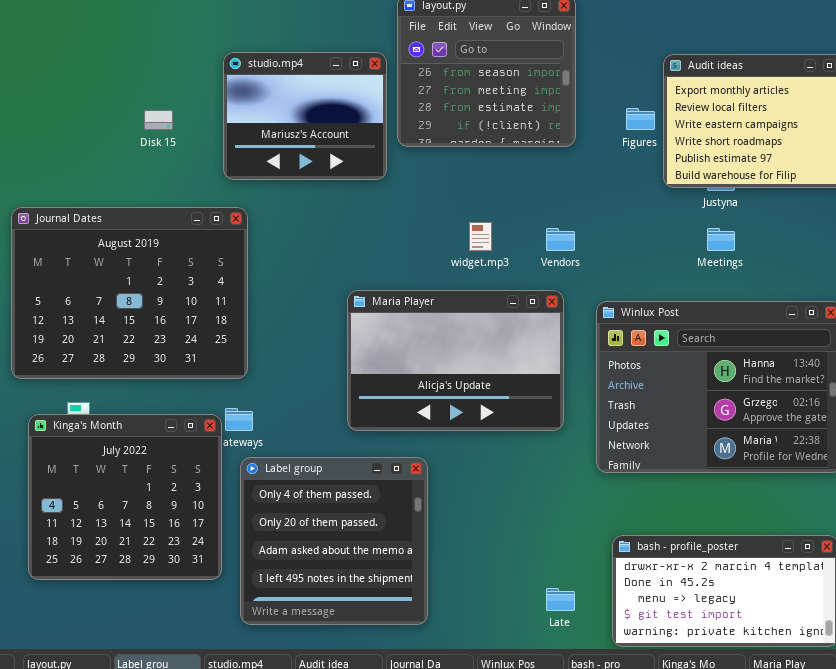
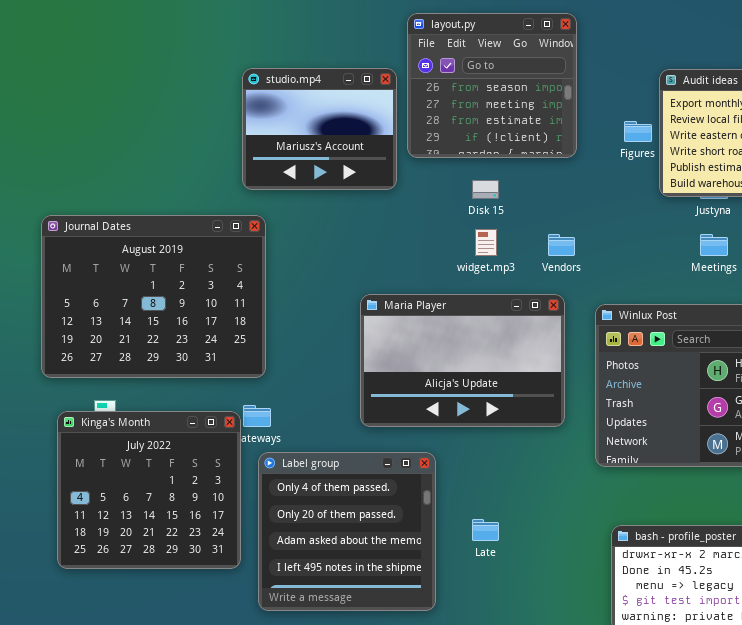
Disk 15: [144,110,173,130] -> [472,180,499,199], moved
Late: [546,588,575,611] -> [472,519,499,541], moved

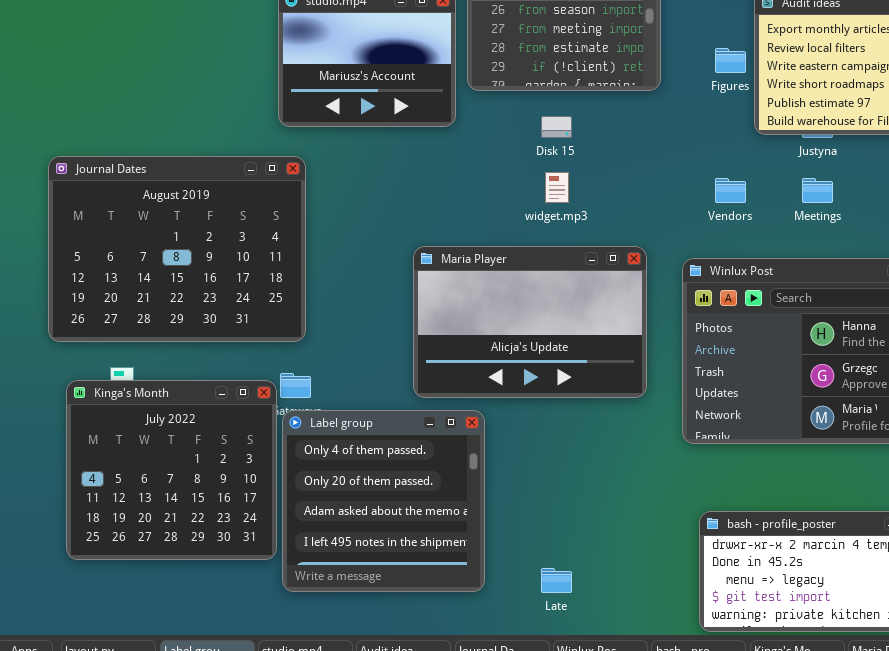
Vendors: [548,234,575,256] -> [715,178,746,203], moved
Label group: [258,452,436,611] -> [282,410,485,592], moved
Late: [472,519,499,541] -> [541,568,572,593], moved

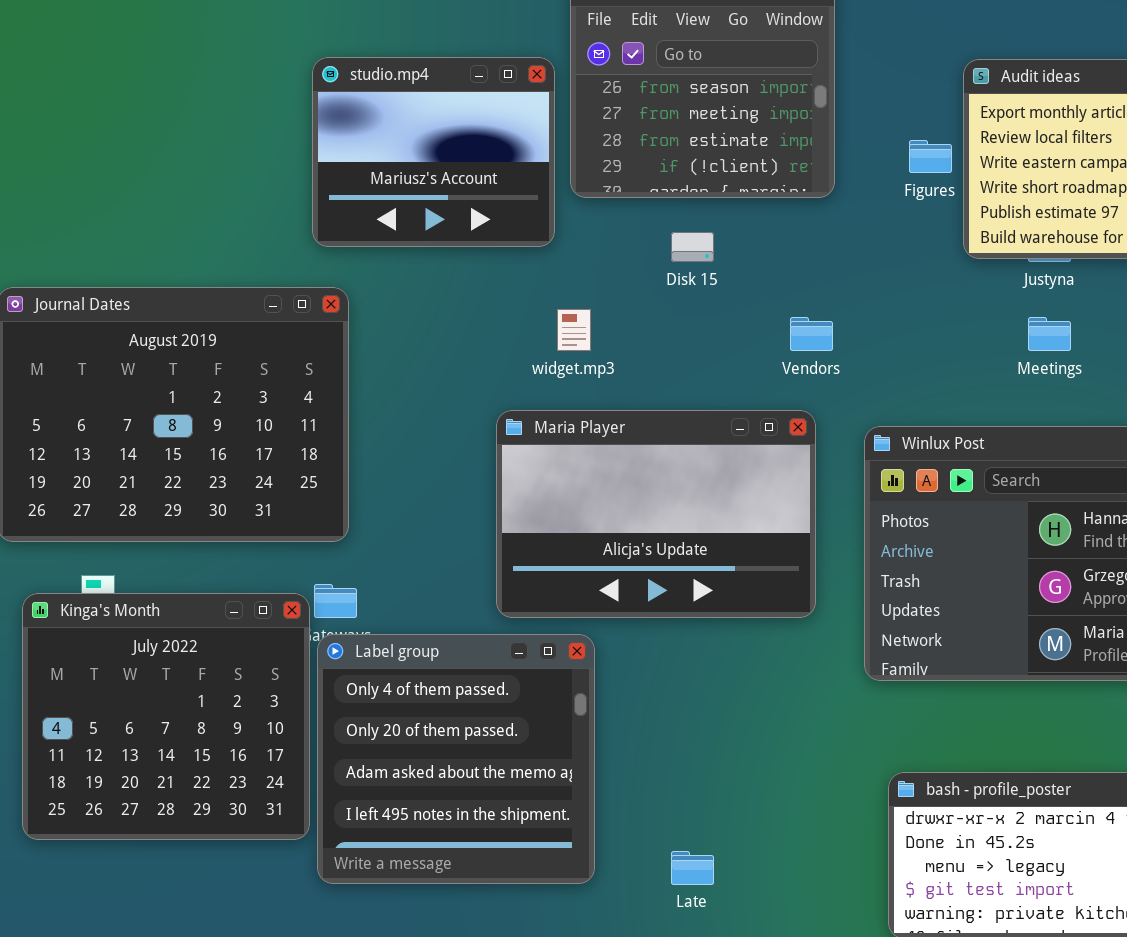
widget.mp3: [545,172,569,203] -> [557,309,591,351], moved
Vendors: [715,178,746,203] -> [790,317,833,351], moved

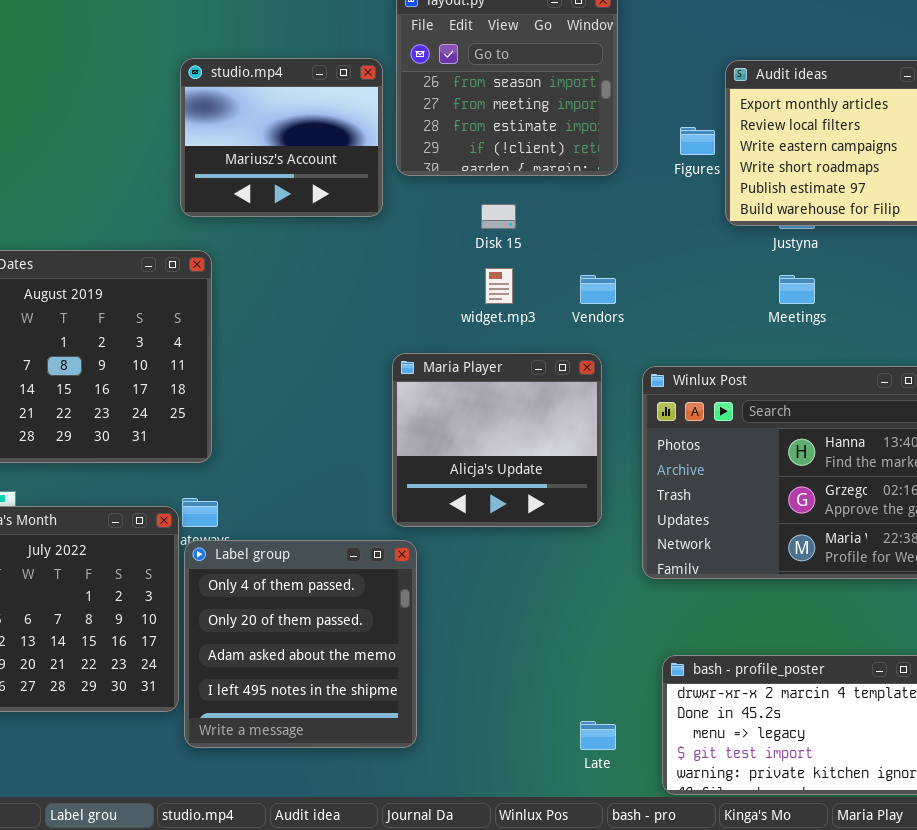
widget.mp3: [557,309,591,351] -> [485,268,513,304], moved
Maria Player: [496,410,816,618] -> [392,353,602,527], resized
Late: [671,851,714,885] -> [580,721,616,750], moved

